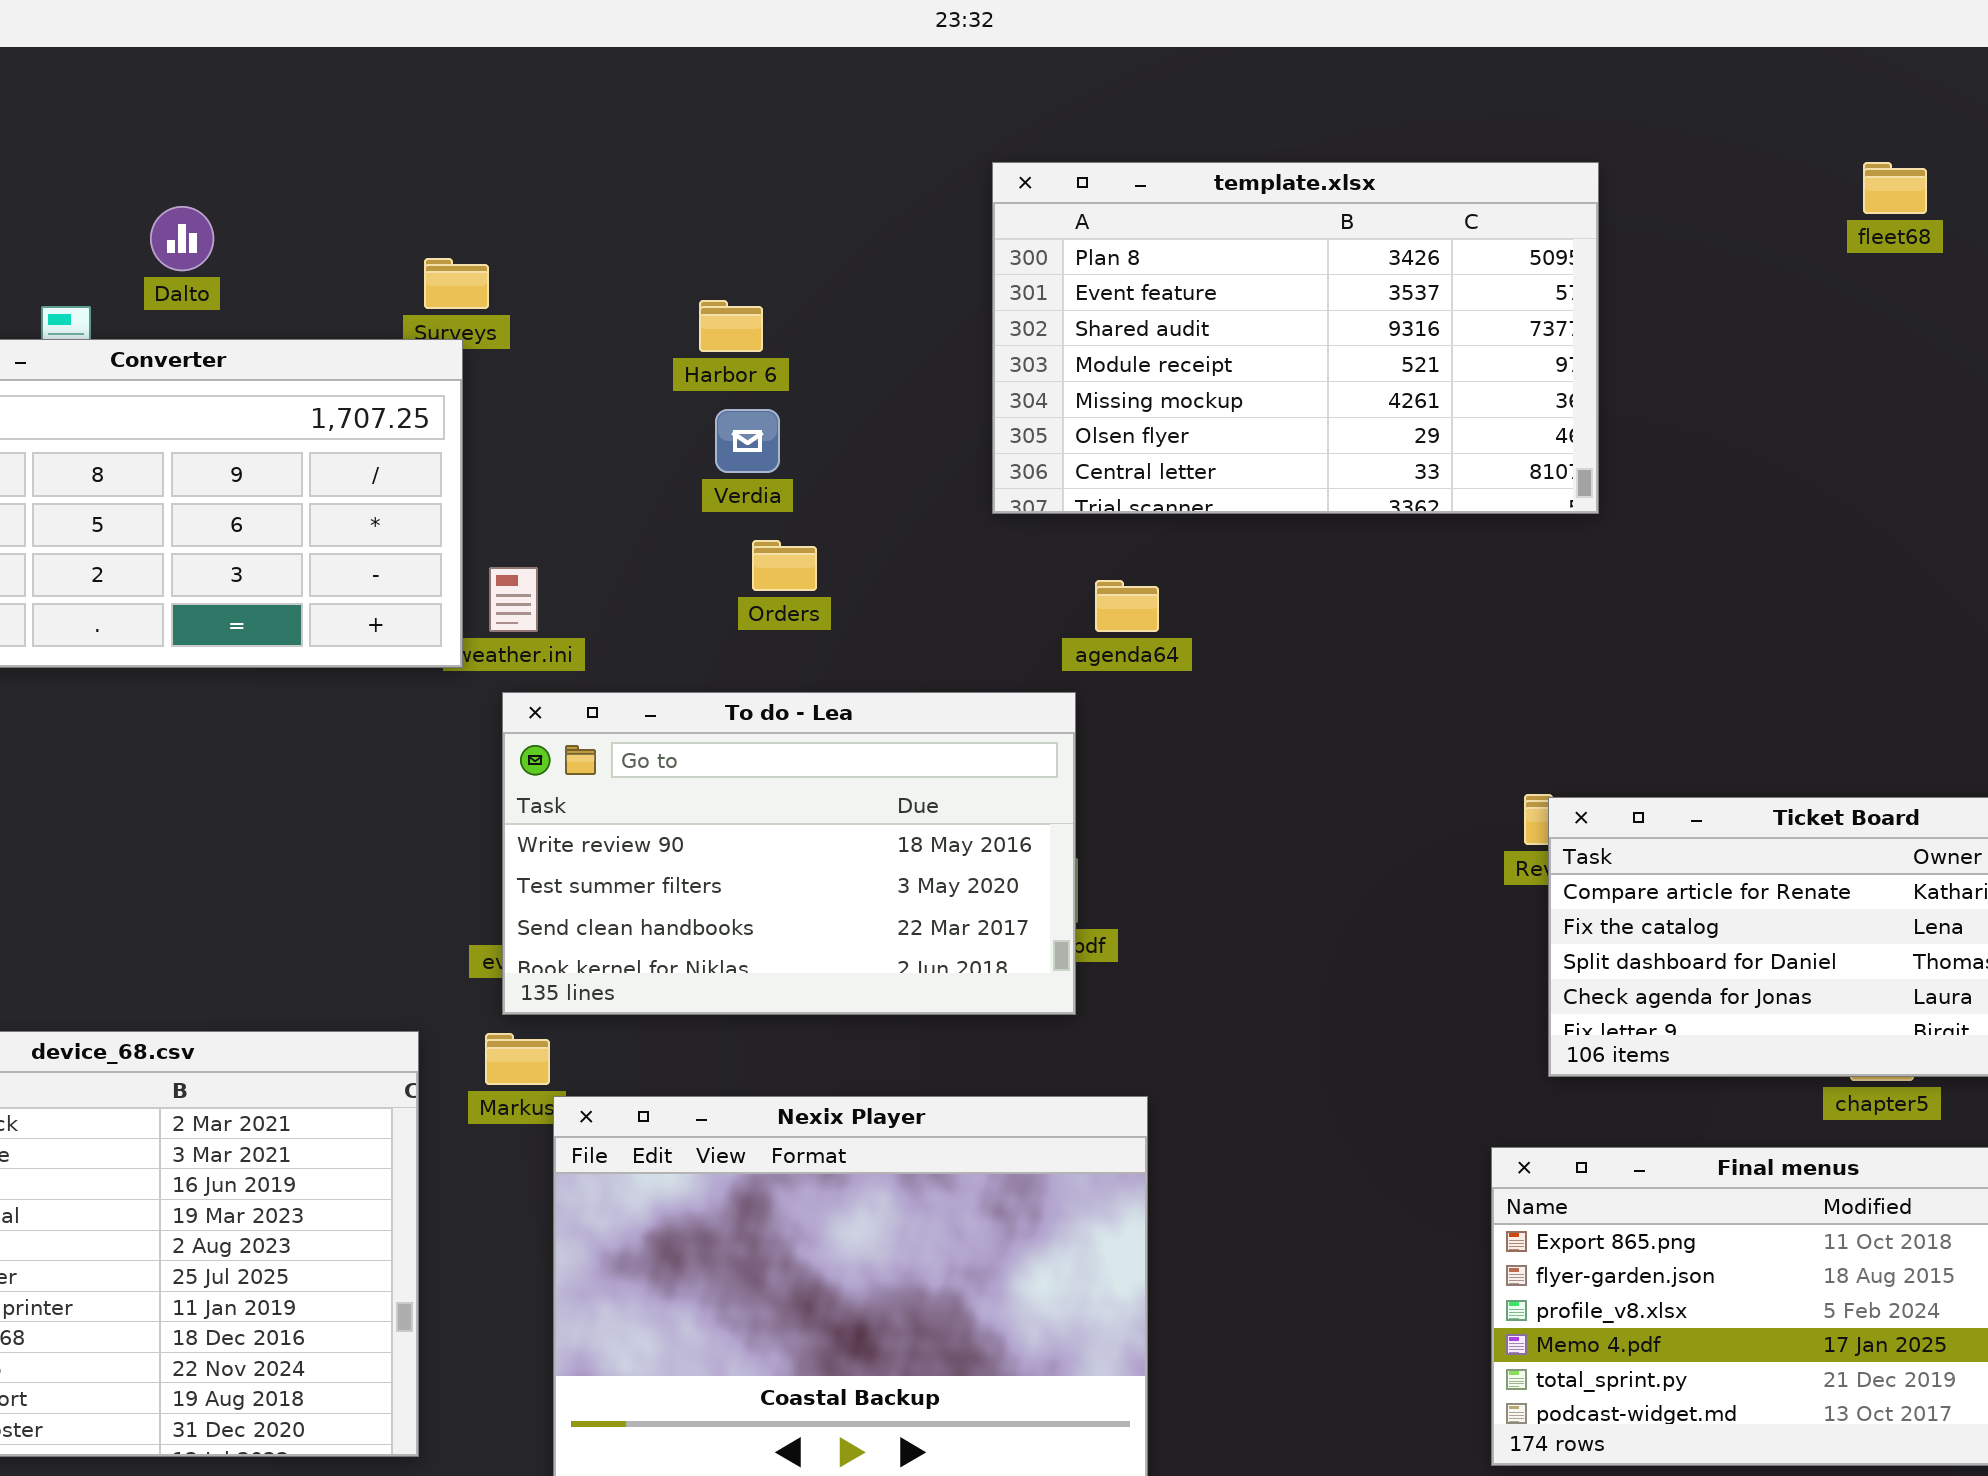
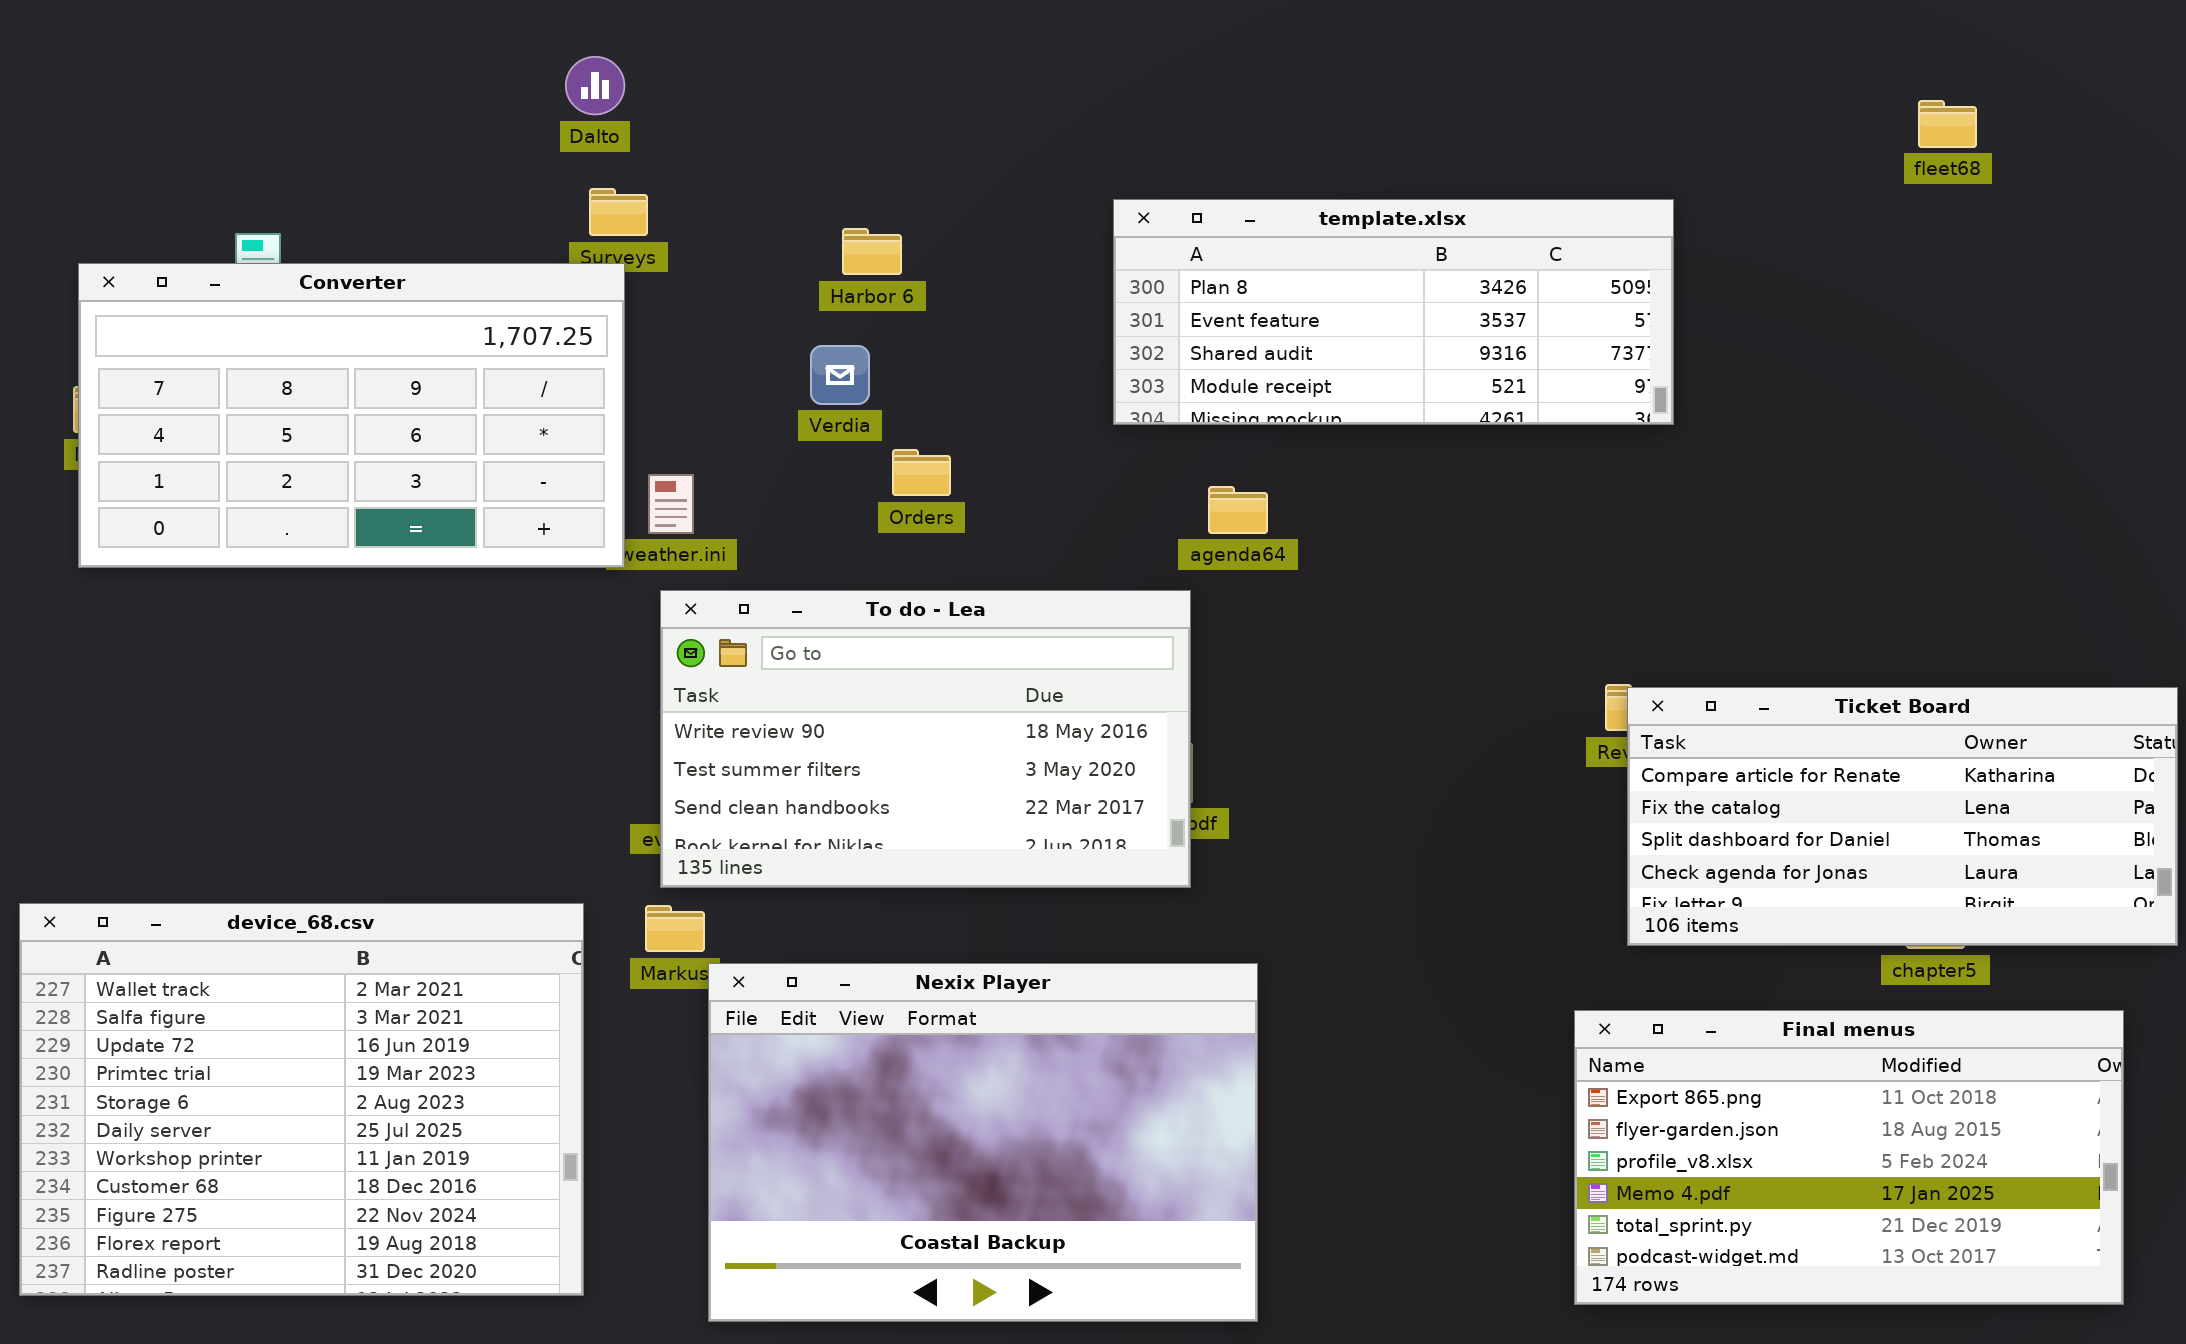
template.xlsx: [992,162,1599,514] -> [1113,199,1674,425], resized
Dalto: [150,206,214,271] -> [565,56,625,115], moved
Verdia: [715,409,780,473] -> [810,345,870,405], moved

